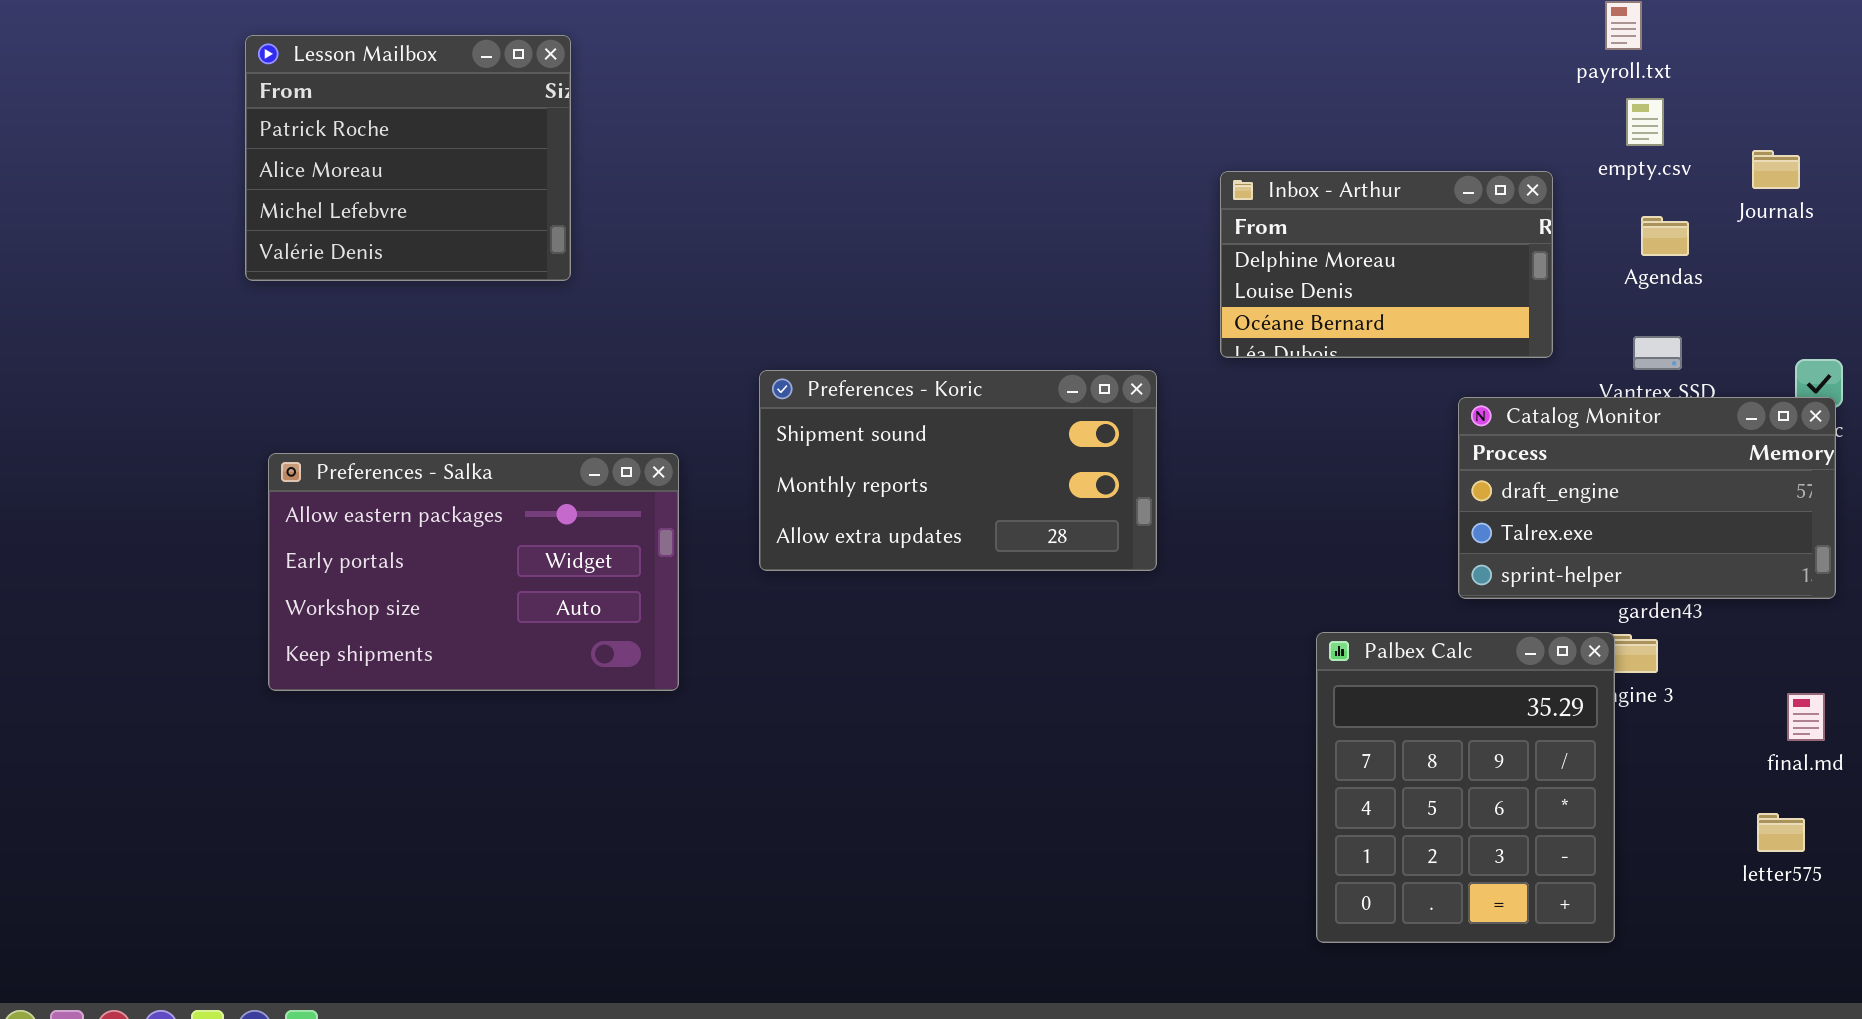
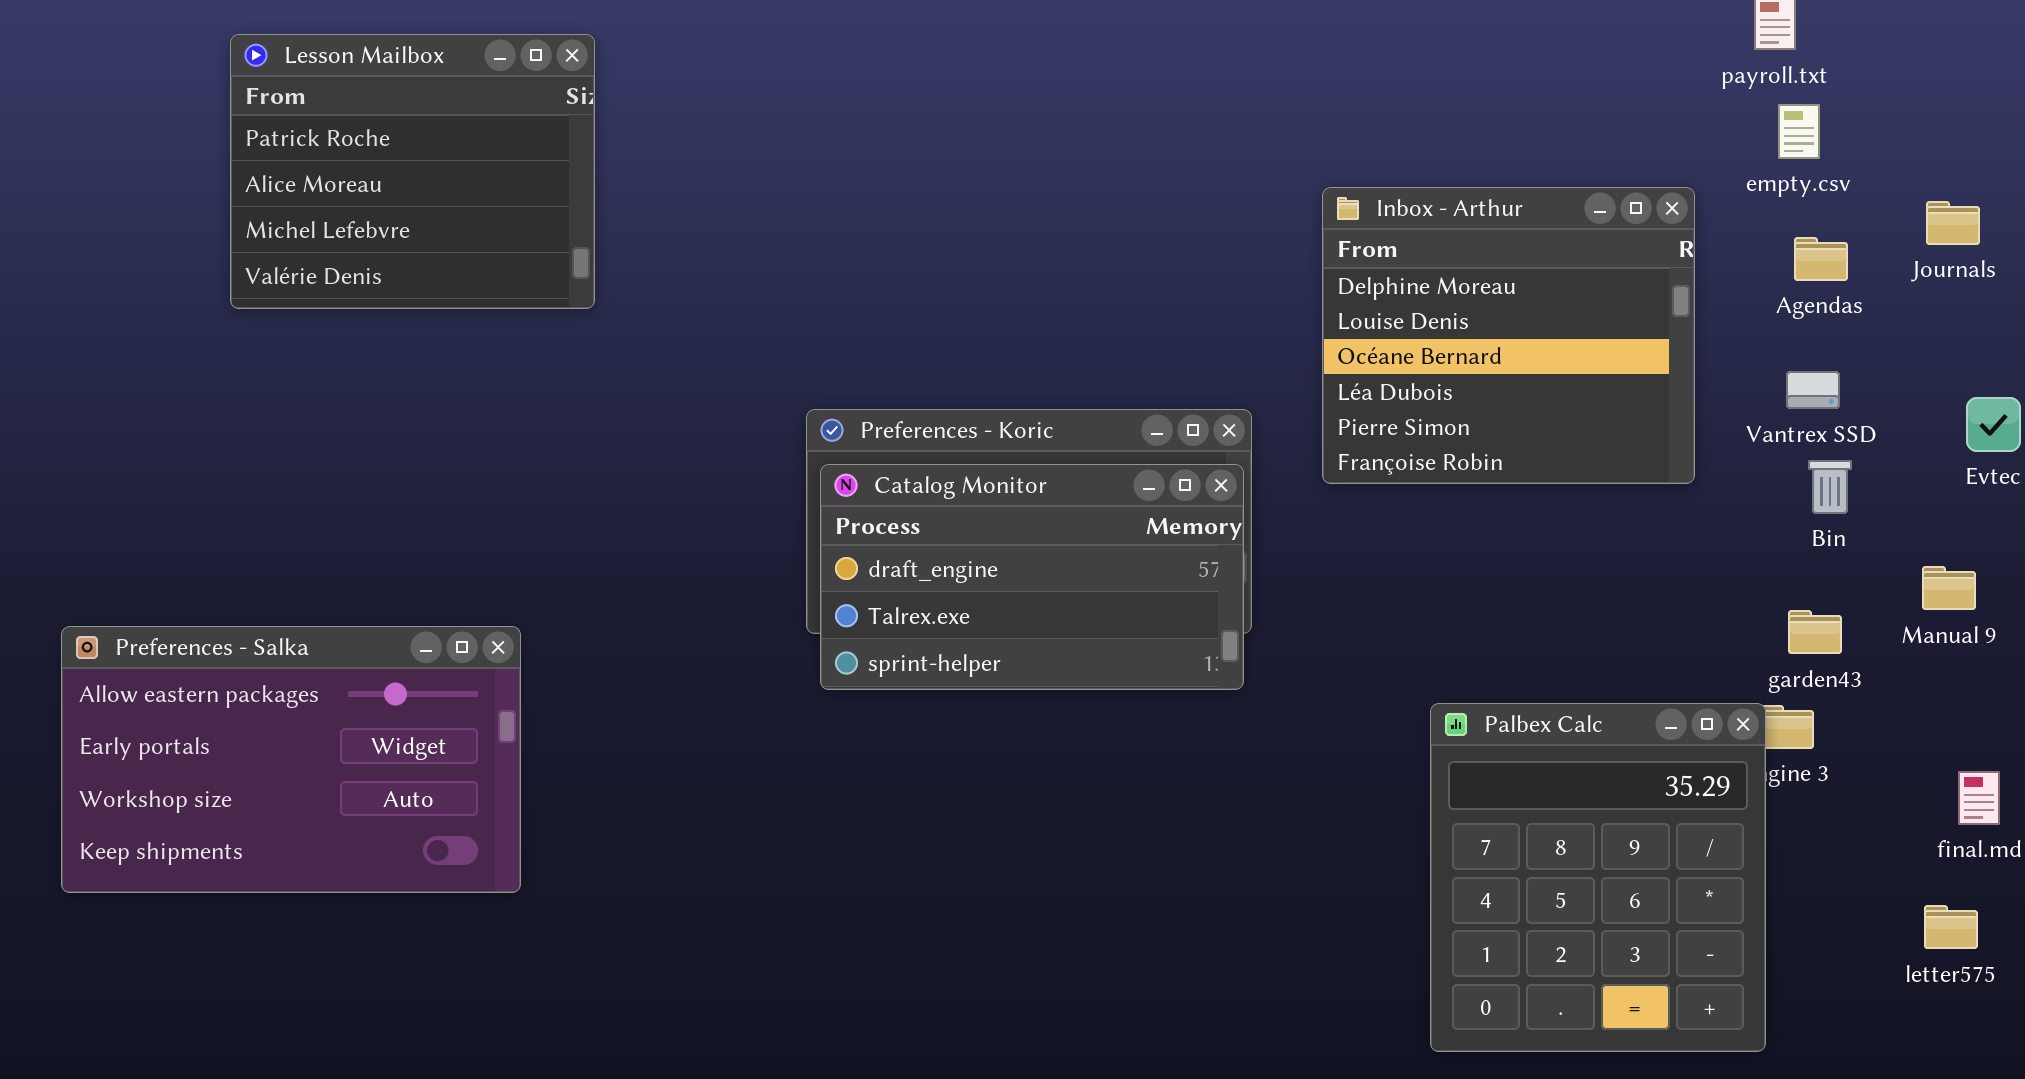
Journals: [1752,150,1800,189] -> [1926,201,1980,245], moved
Inbox - Arthur: [1220,171,1553,358] -> [1322,187,1695,484], resized
Catalog Monitor: [1458,397,1836,599] -> [820,464,1244,690], moved
Preferences - Salka: [268,453,679,691] -> [61,626,521,893], moved

